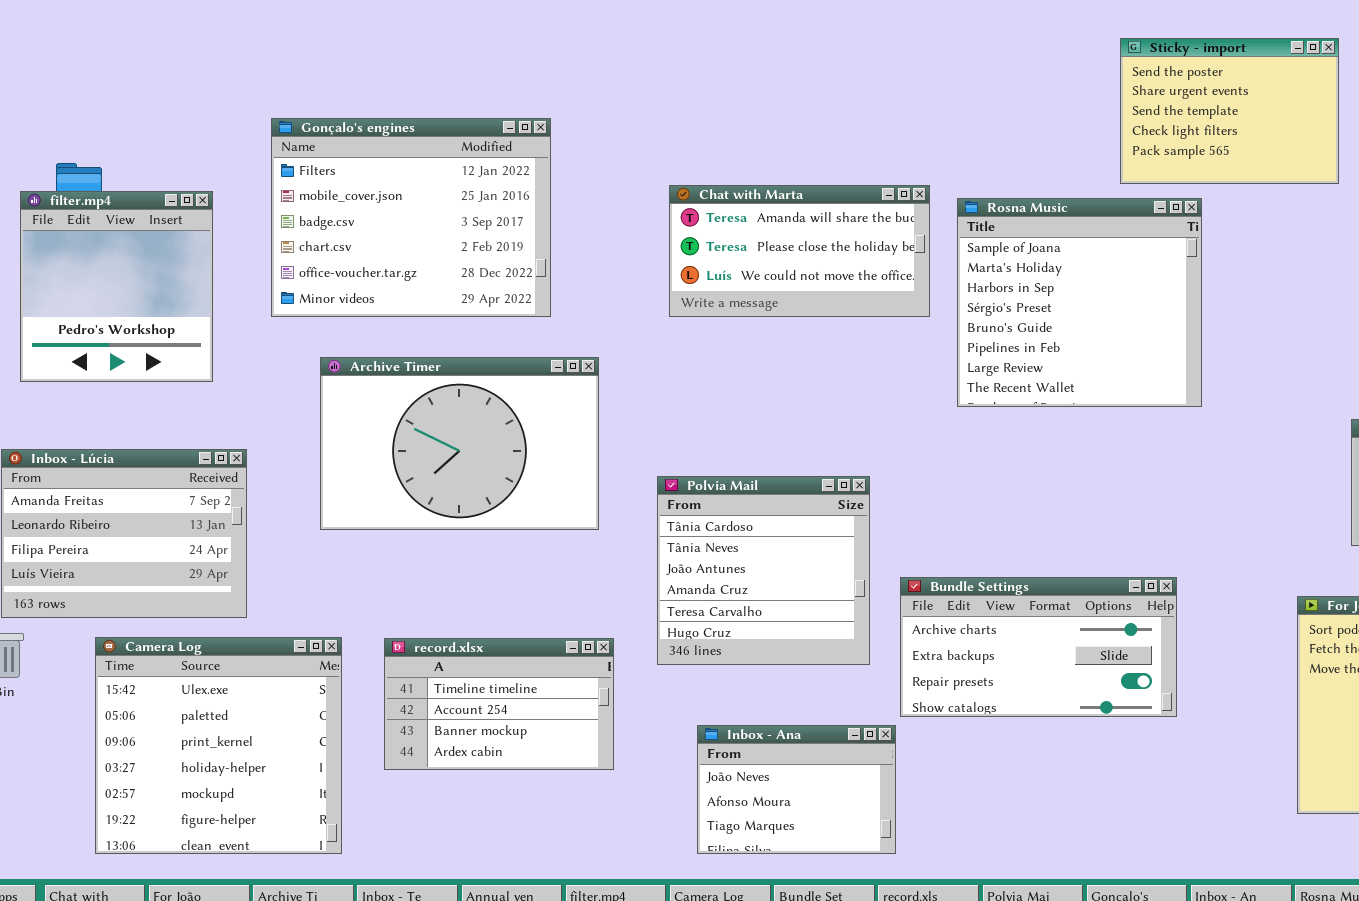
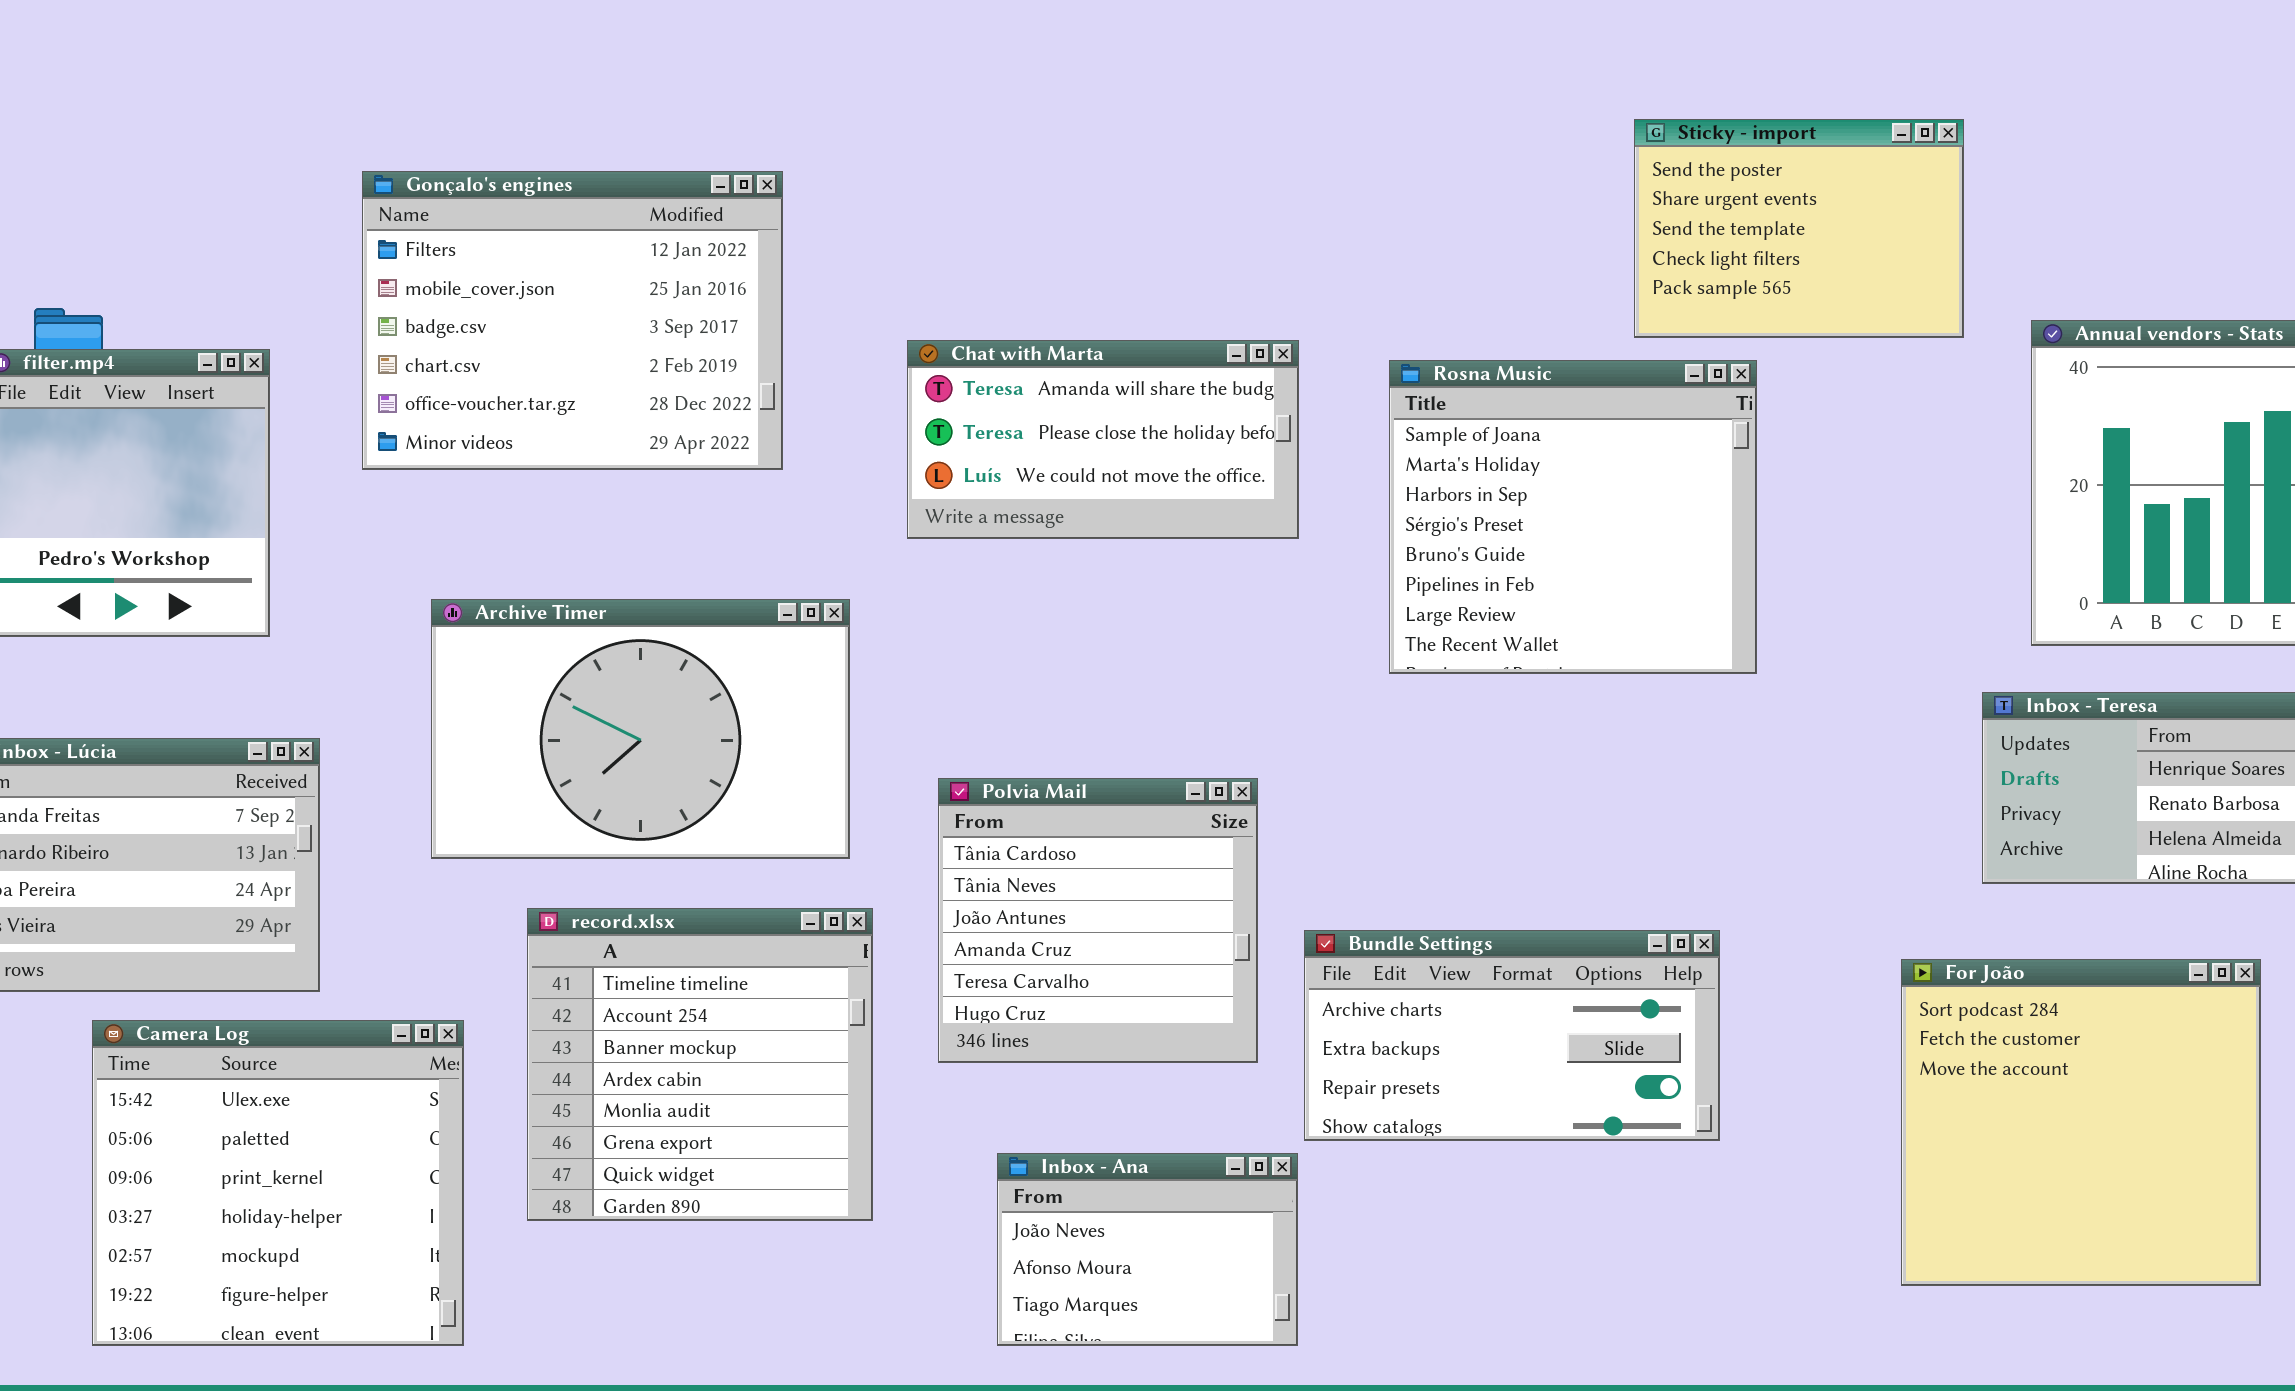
Gonçalo's engines: [271,118,551,317] -> [362,171,783,470], moved
Chat with Marta: [669,185,930,317] -> [907,340,1299,539], moved
record.xlsx: [384,638,614,770] -> [527,908,873,1221], resized

